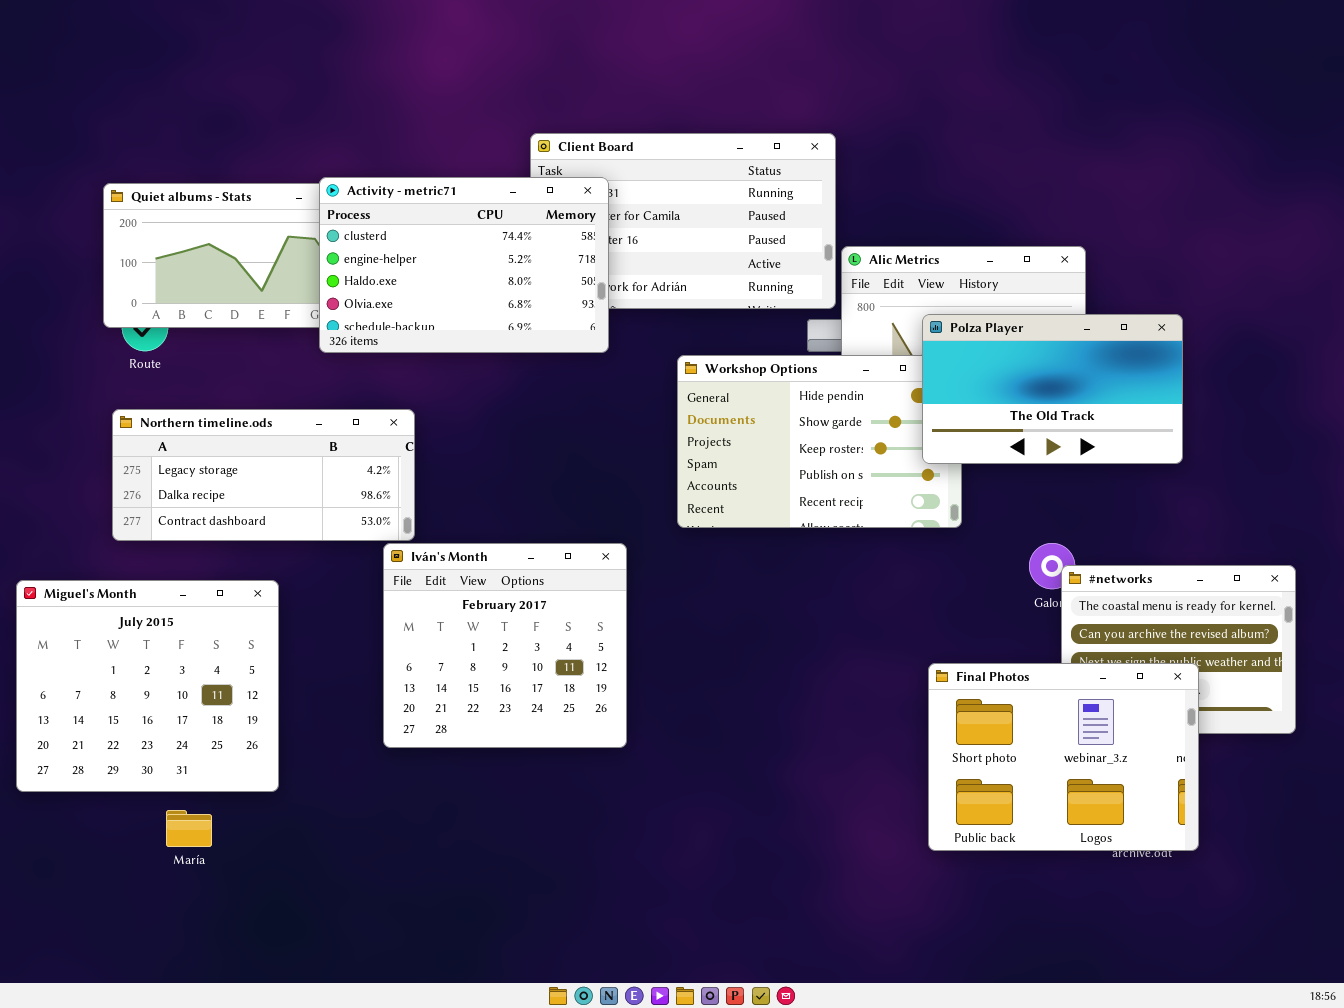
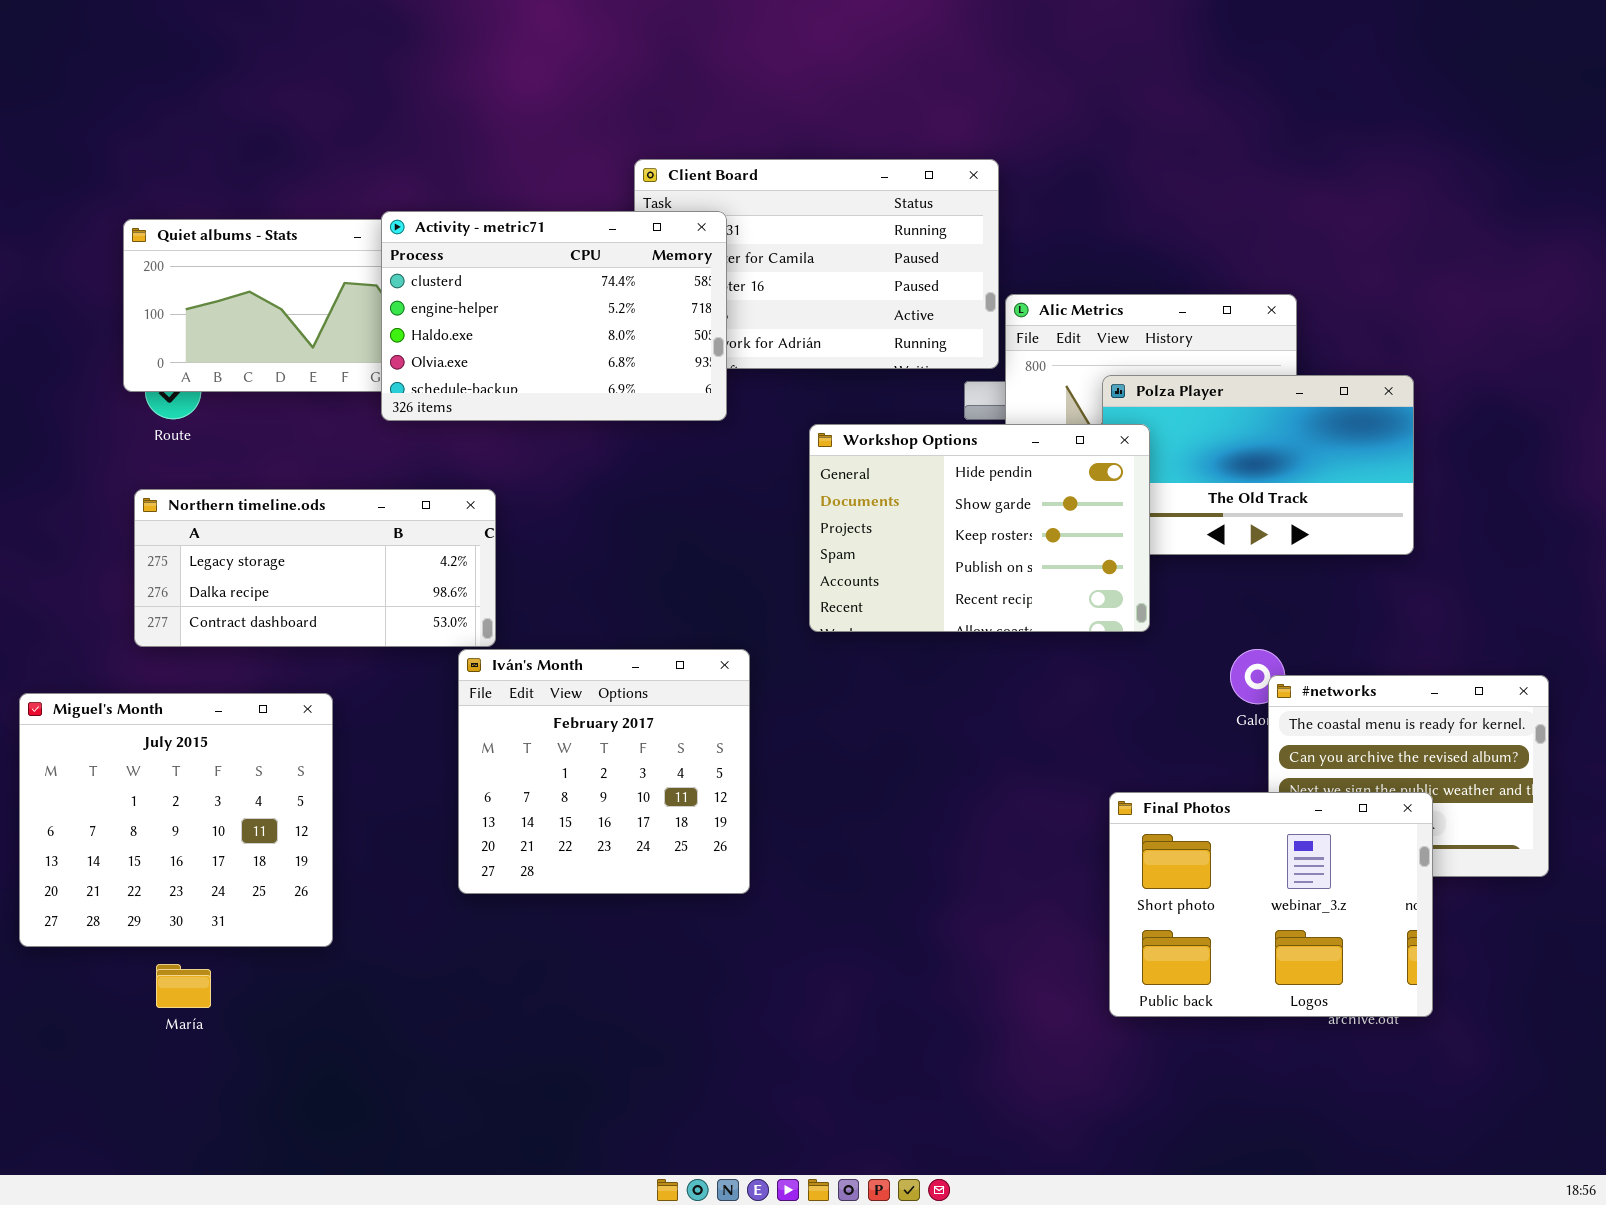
Workshop Options: [677,355,962,528] -> [809,424,1150,632], raised
María: [166,810,212,847] -> [156,964,211,1008], moved

